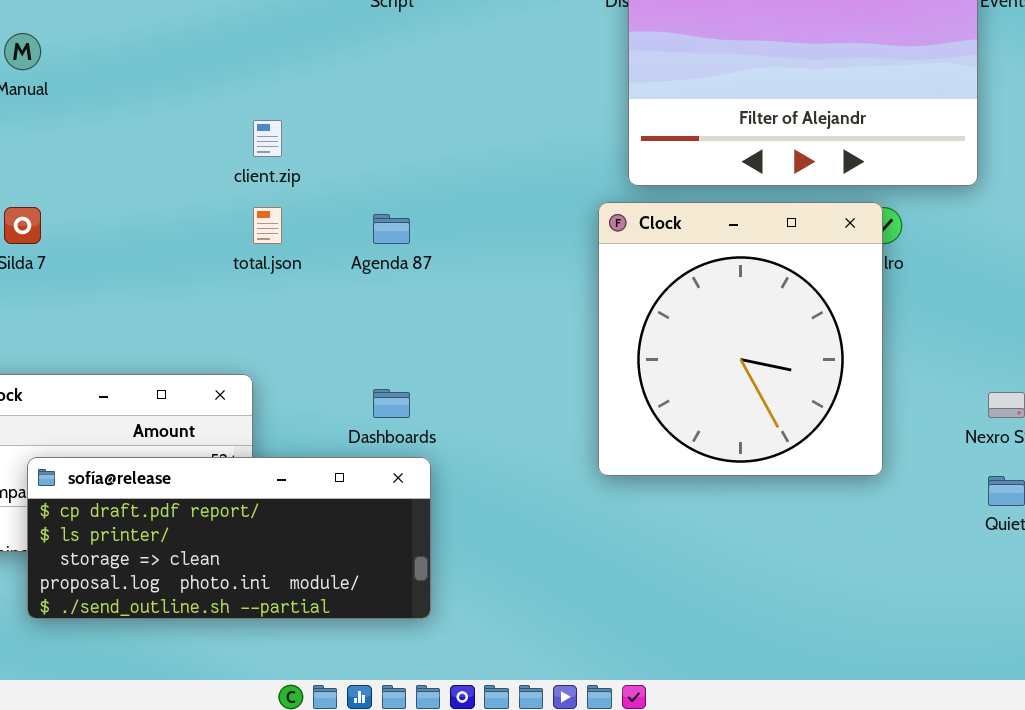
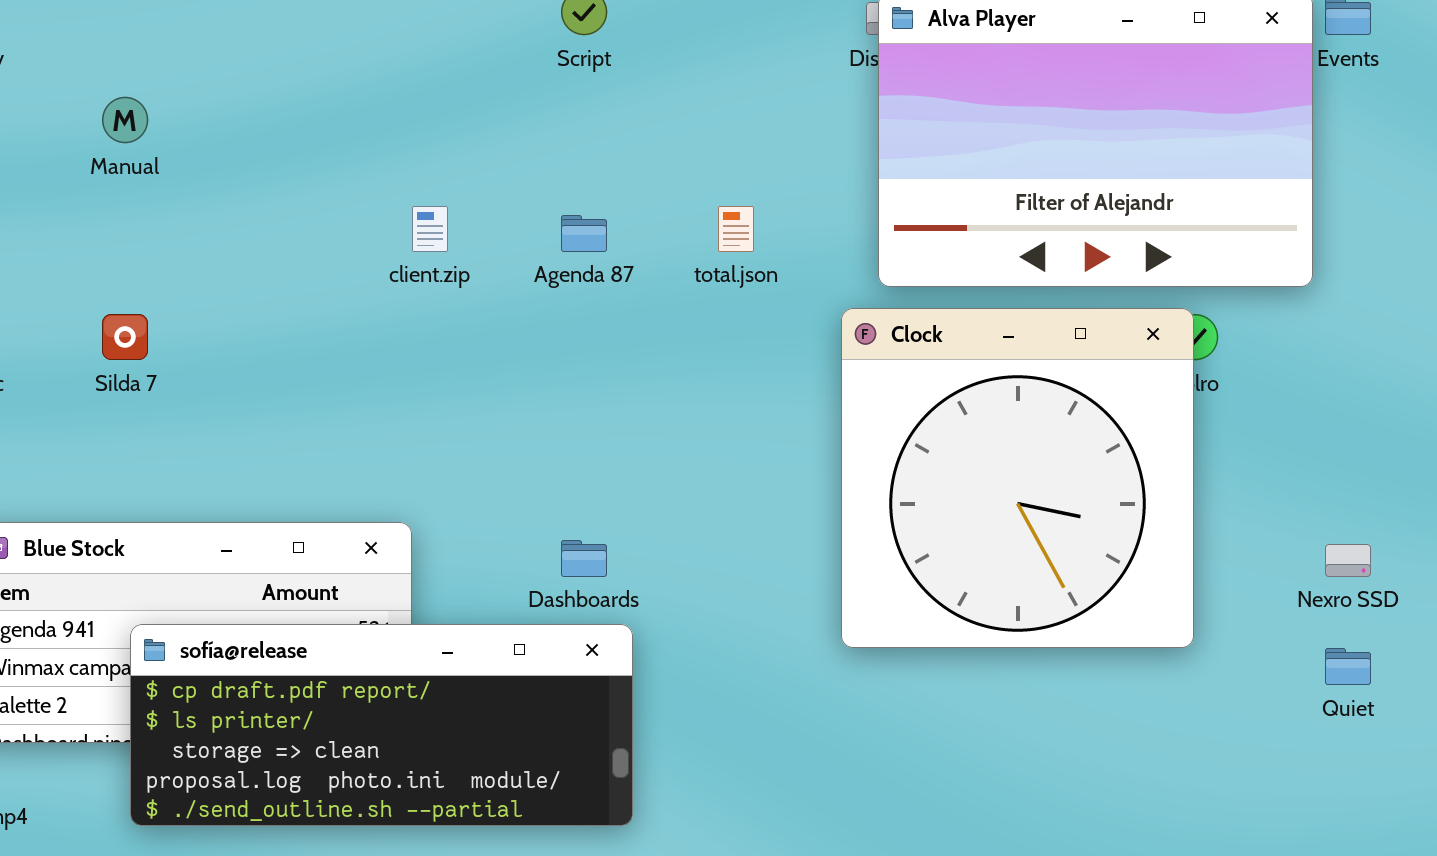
total.json: [253,207,282,244] -> [718,206,754,252], moved
Agenda 87: [373,214,410,244] -> [561,215,607,252], moved

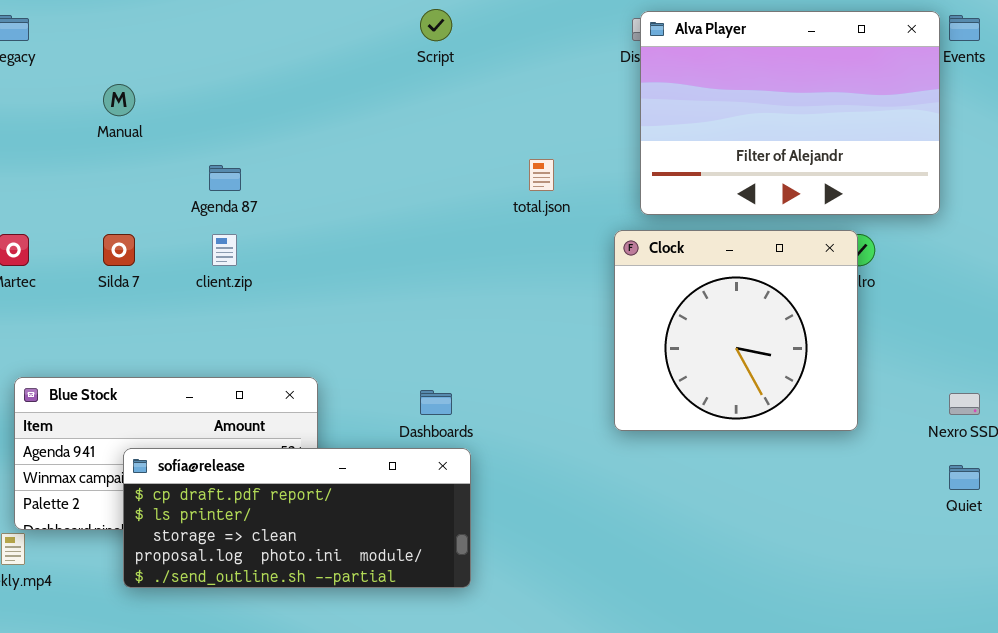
client.zip: [412,206,448,252] -> [212,234,237,266], moved
Agenda 87: [561,215,607,252] -> [209,165,241,191], moved
Clock: [841,308,1194,648] -> [614,230,858,431], resized

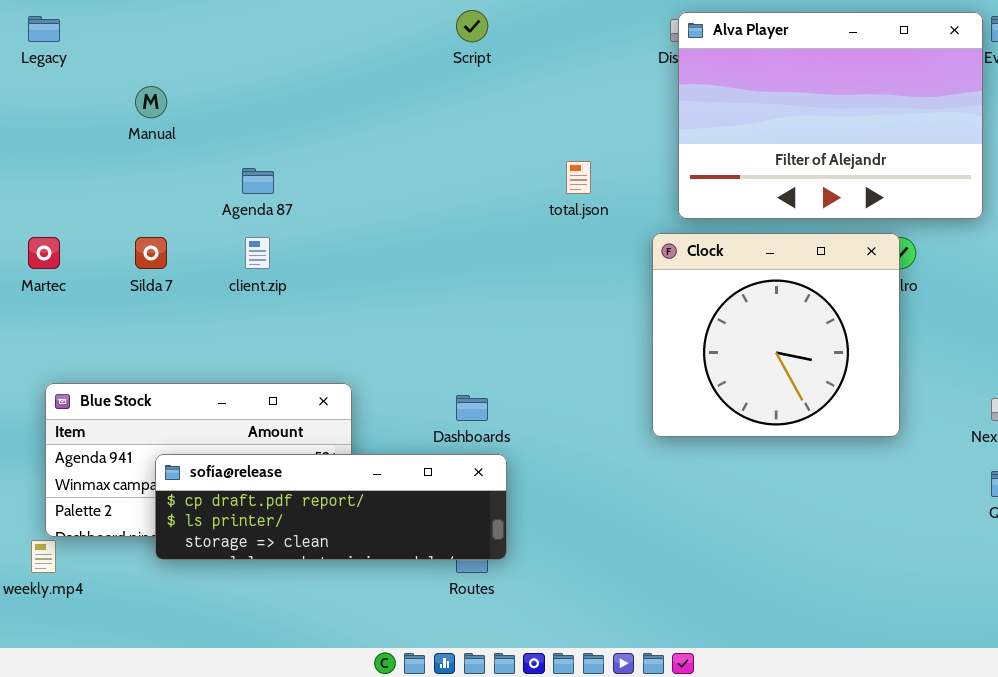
sofía@release: [123,448,471,588] -> [155,454,507,560], resized

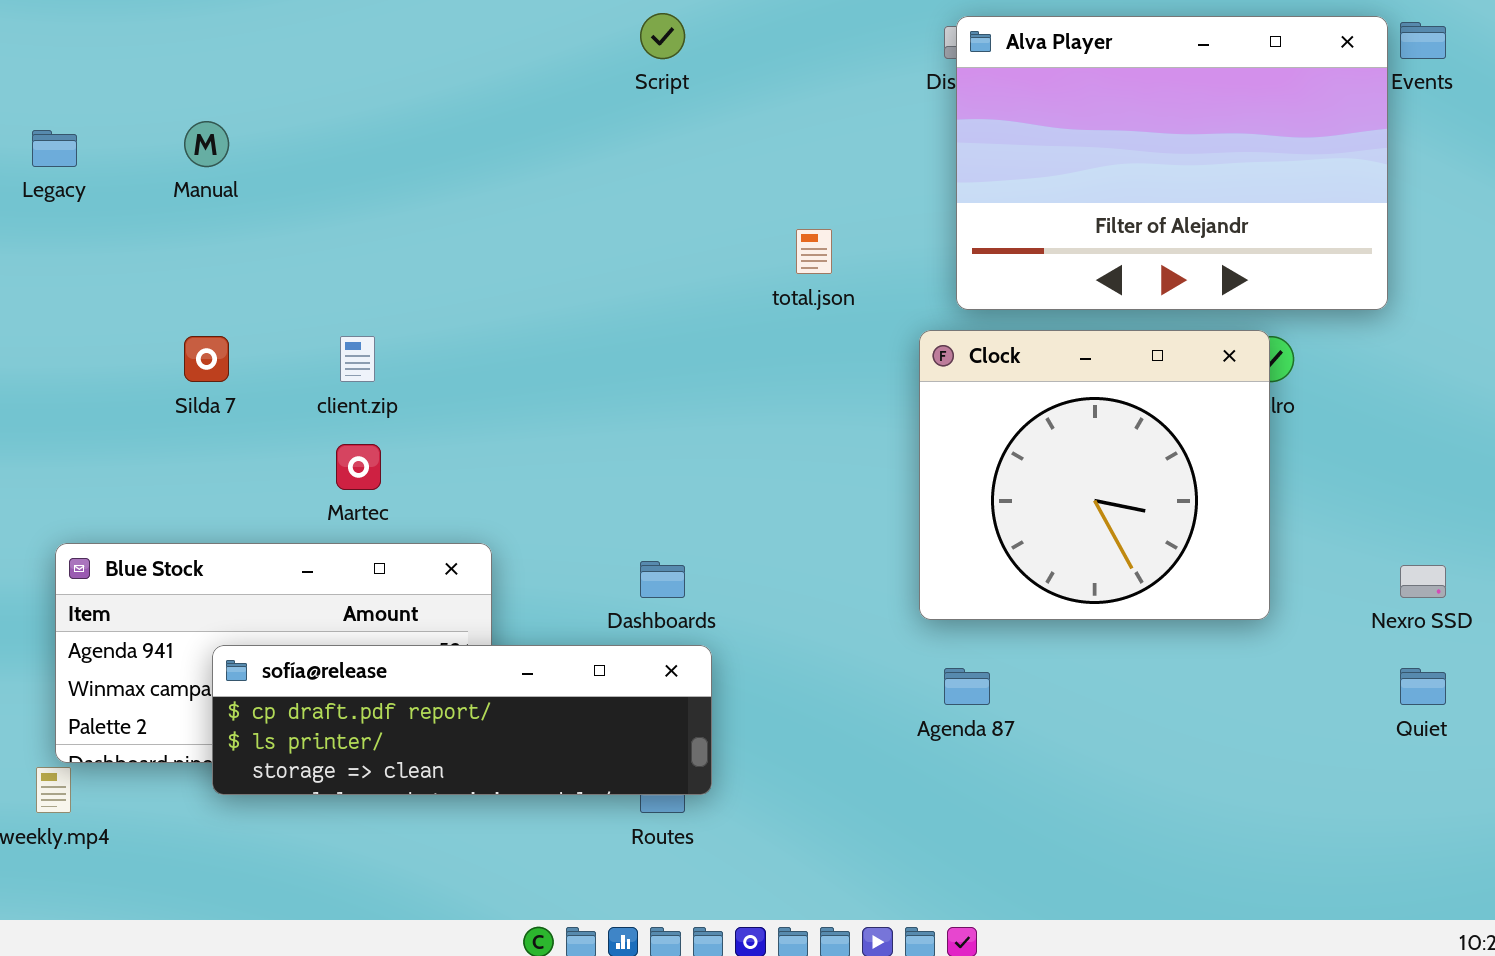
Legacy: [28,16,60,42] -> [32,130,77,167], moved
Agenda 87: [242,168,274,194] -> [944,668,990,705], moved
Martec: [28,237,60,269] -> [336,444,381,490], moved

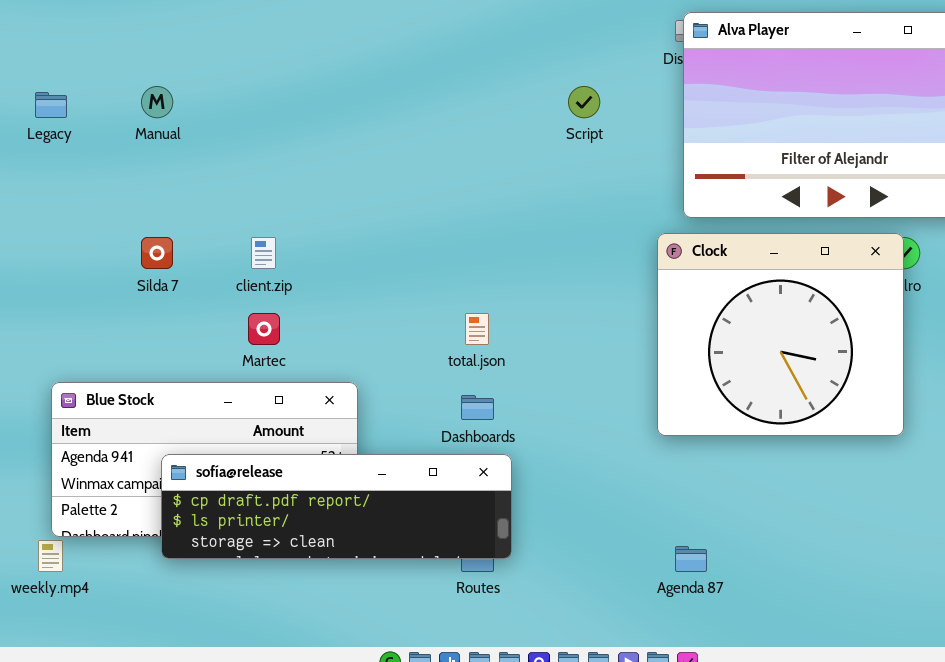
Script: [640,13,685,59] -> [568,86,600,118], moved
total.json: [796,229,832,274] -> [465,313,489,345], moved
Agenda 87: [944,668,990,705] -> [675,546,707,572], moved

